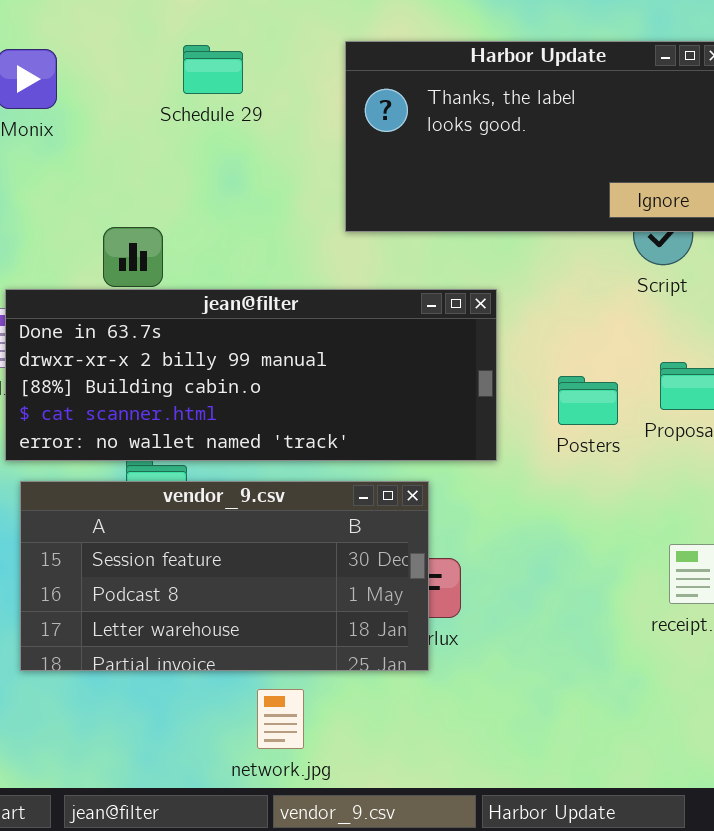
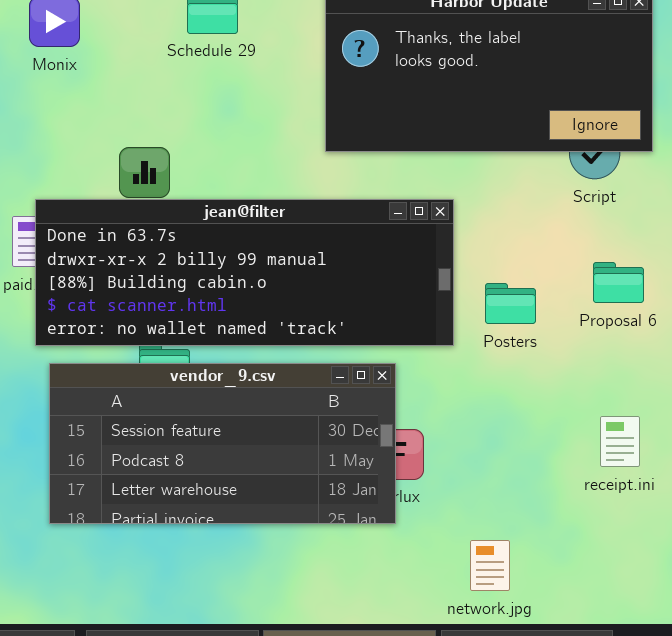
Posters: [558,376,618,425] -> [485,283,536,324], moved
network.jpg: [257,689,304,749] -> [470,540,510,591], moved

